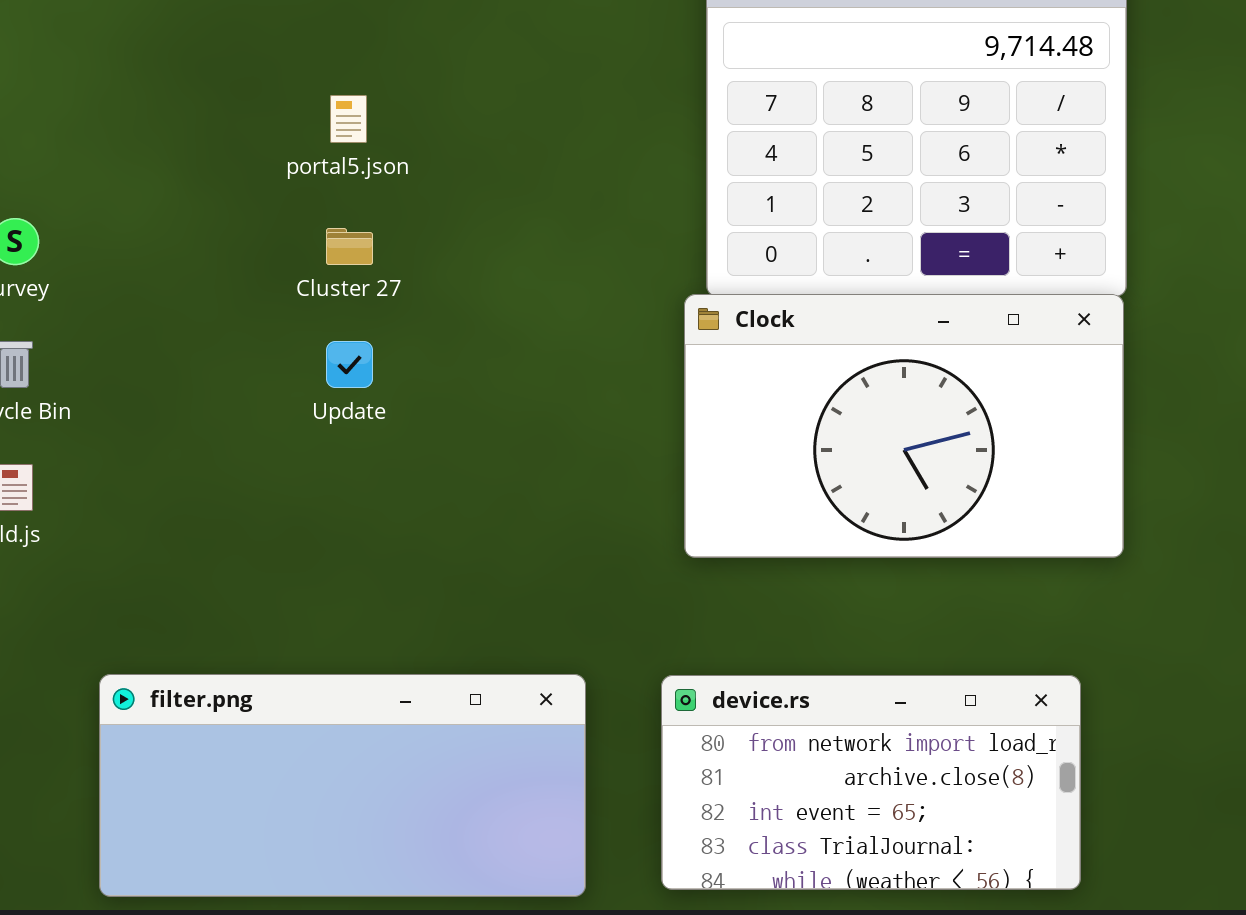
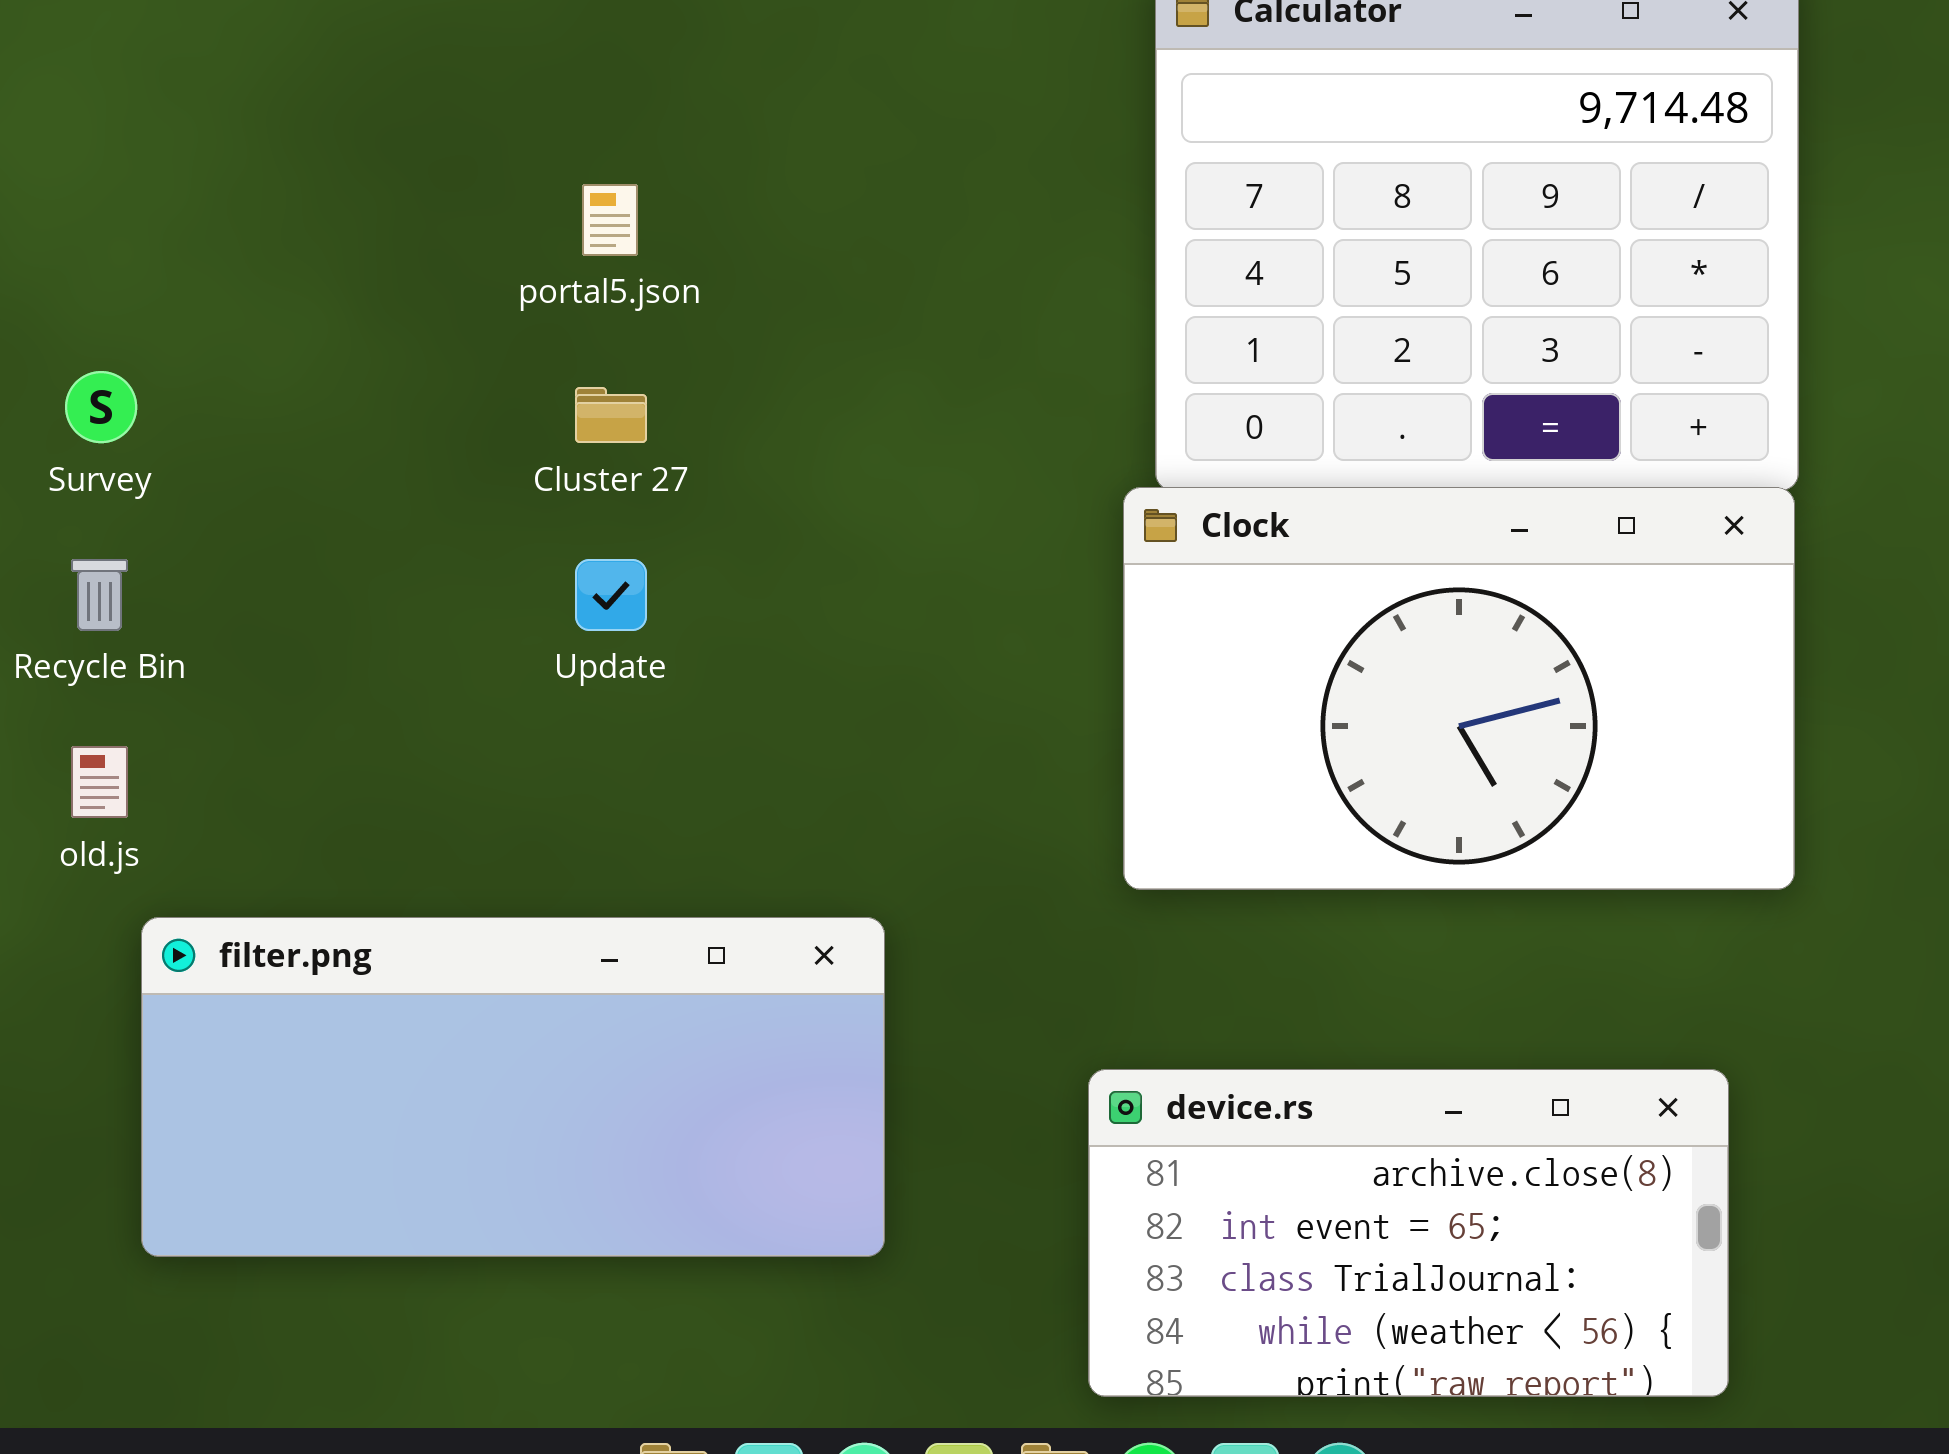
filter.png: [99,674,586,897] -> [141,917,885,1257], moved
device.rs: [661,675,1081,890] -> [1088,1069,1729,1397], scrolled down 1 row

